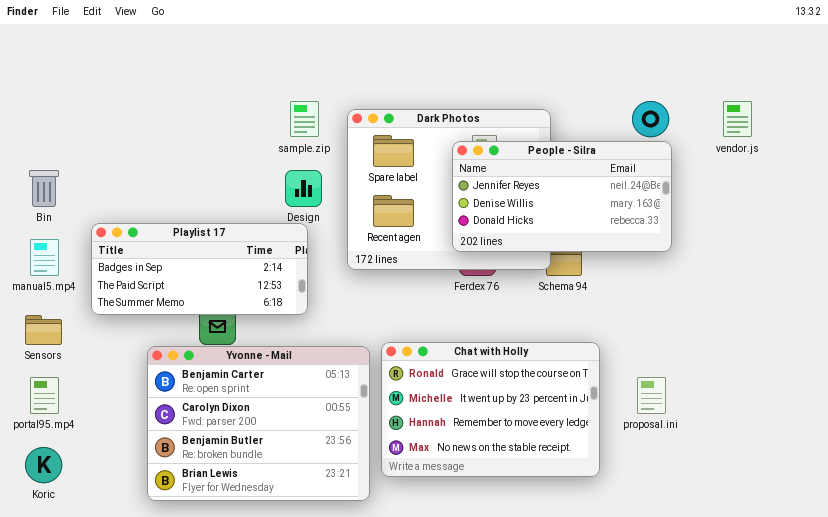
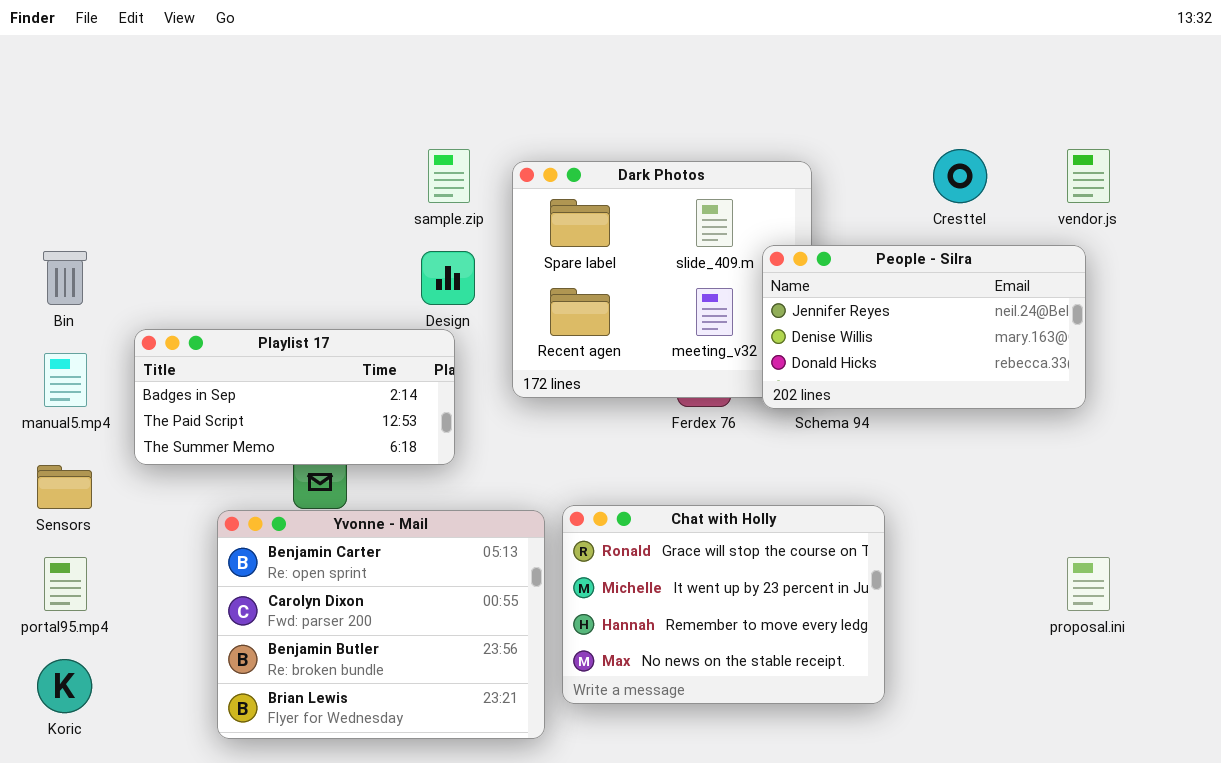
People - Silra: [452,141,672,252] -> [762,245,1086,409], moved
proposal.ini: [637,377,666,414] -> [1067,557,1110,611], moved

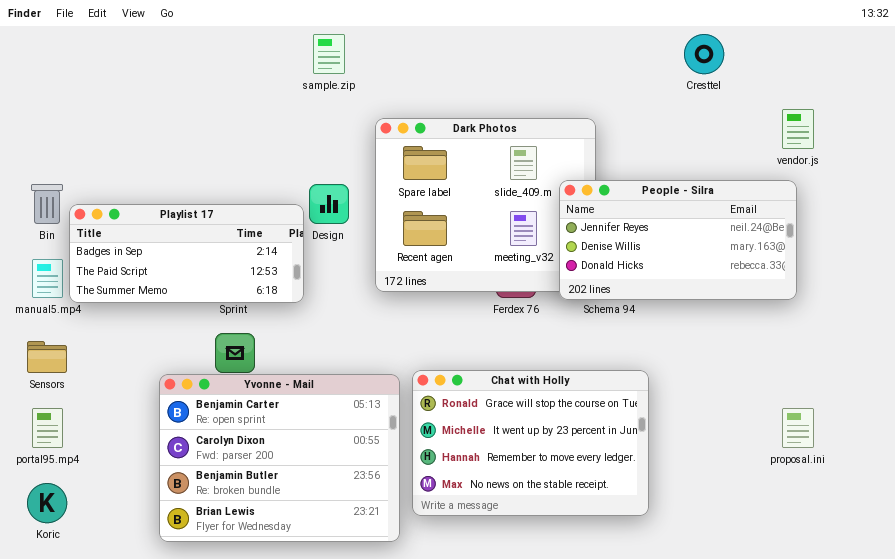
sample.zip: [428,149,470,203] -> [313,34,345,74], moved
Cresttel: [933,149,987,203] -> [684,34,724,74], moved
Playlist 17: [134,329,455,465] -> [69,204,304,303], moved

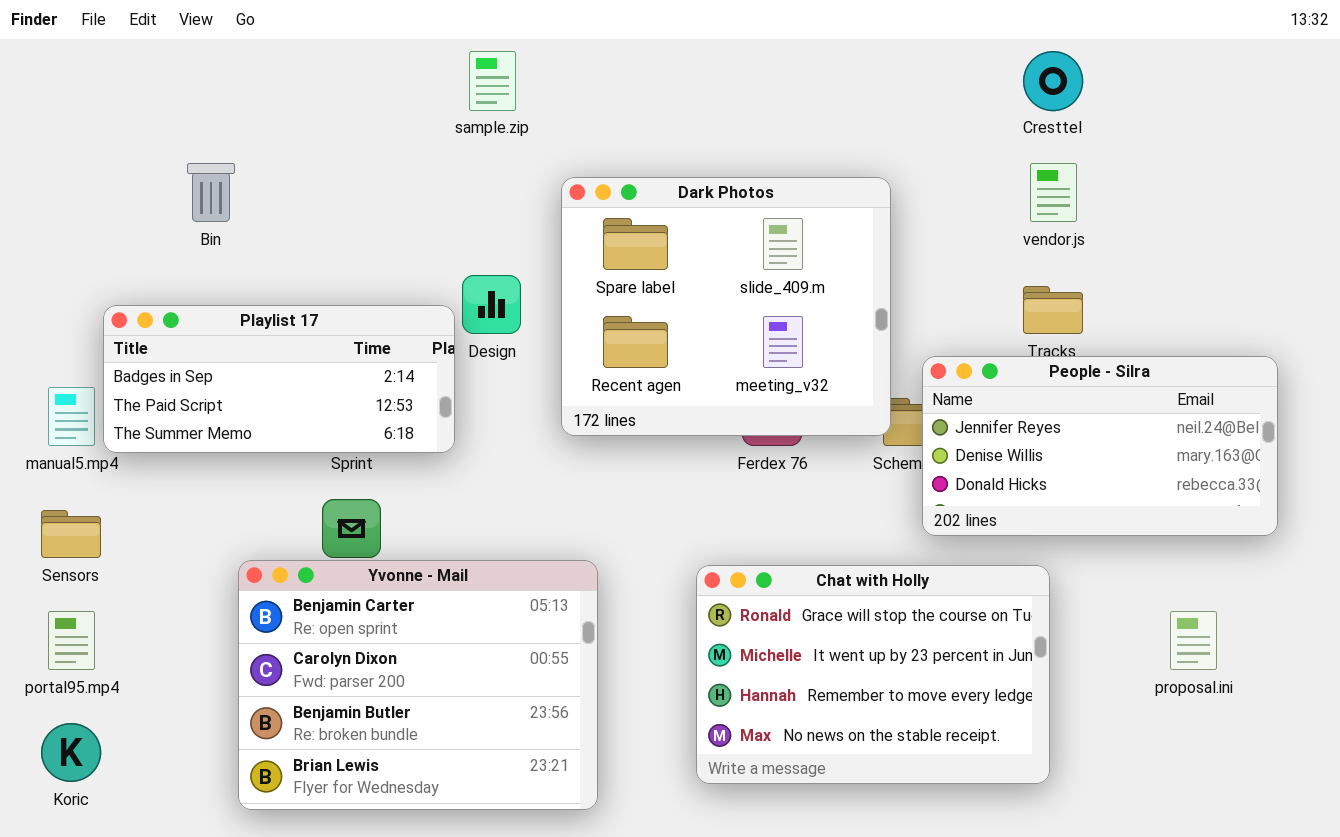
vendor.js: [782,109,814,149] -> [1030,163,1077,222], moved
People - Silra: [559,180,797,300] -> [922,356,1278,536], moved
Bin: [31,184,63,224] -> [187,163,235,222], moved
Chat with Holly: [412,370,649,516] -> [696,565,1050,784], moved

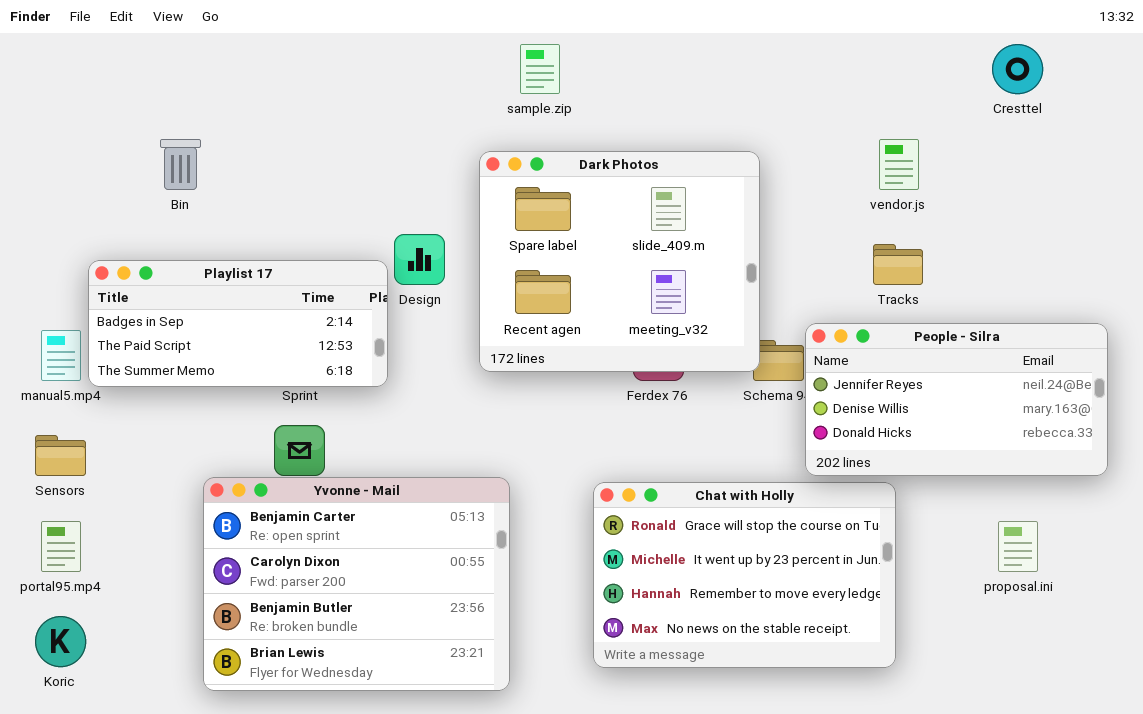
sample.zip: [469,51,516,111] -> [520,44,560,94], moved
Cresttel: [1023,51,1083,111] -> [992,44,1043,94], moved
People - Silra: [922,356,1278,536] -> [805,323,1108,476], moved

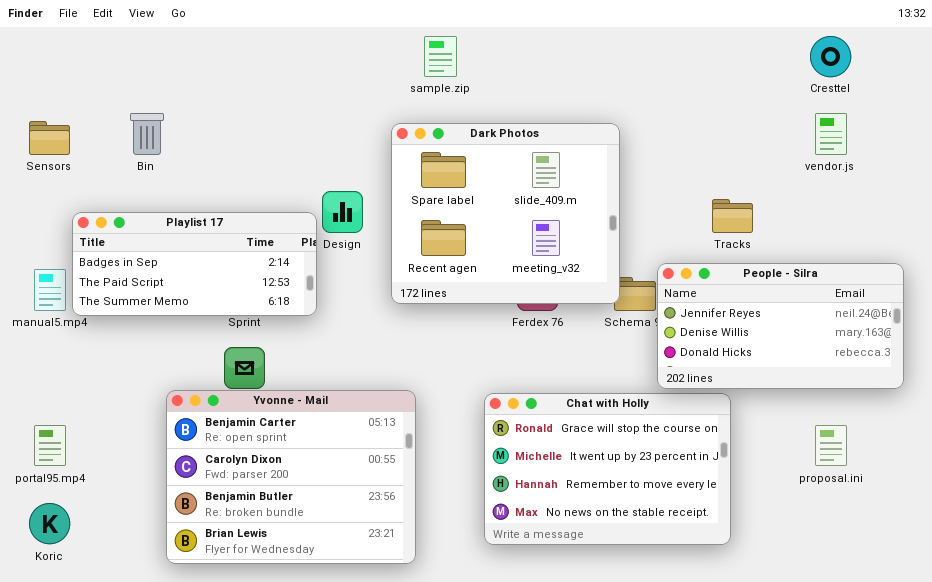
vendor.js: [879,139,919,190] -> [815,113,847,155], moved
Sensors: [35,435,86,476] -> [29,121,70,155], moved

